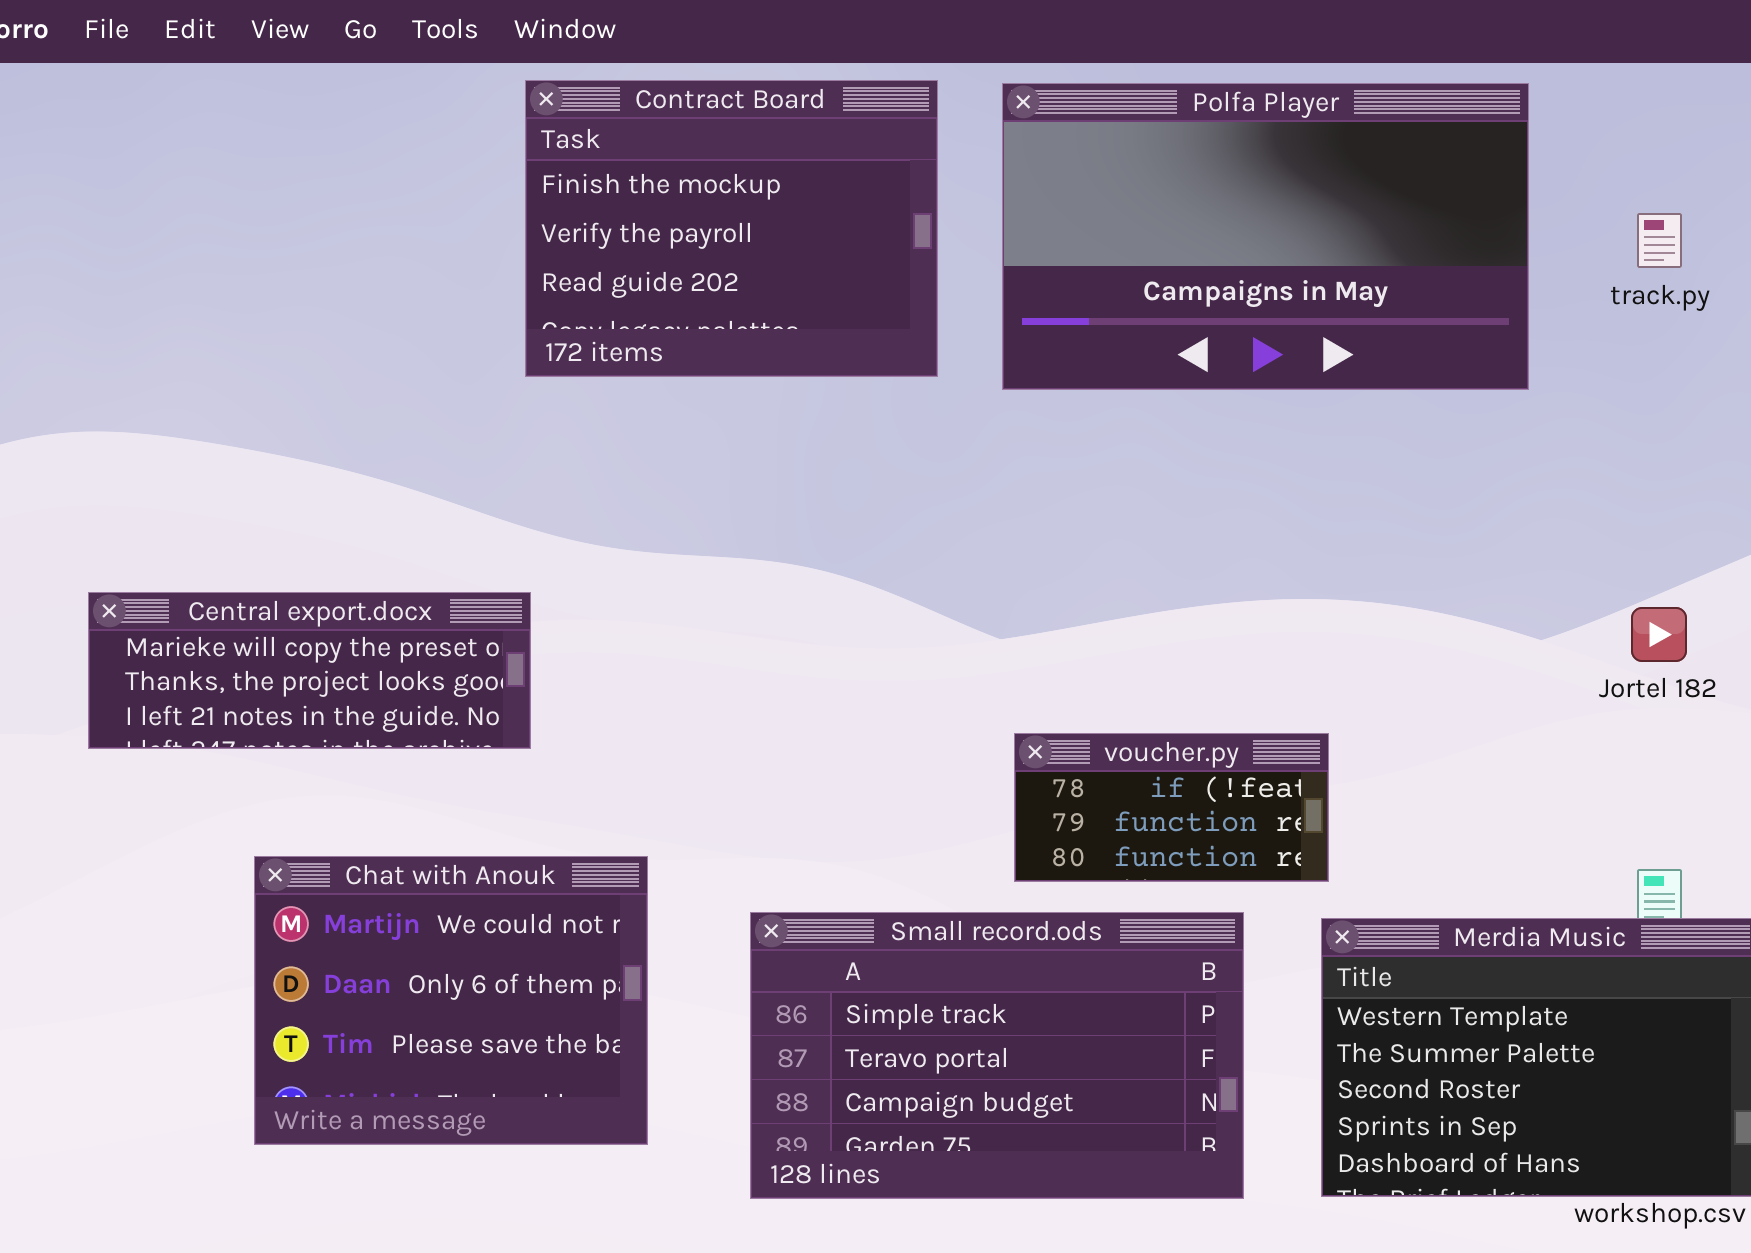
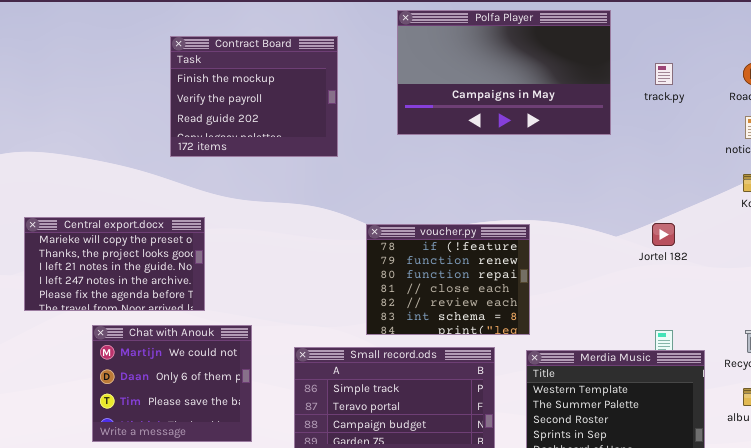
Contract Board: [525,80,938,377] -> [170,36,338,157], moved
Central export.docx: [88,592,531,749] -> [24,217,205,311], resized
voucher.py: [1014,733,1329,882] -> [366,224,530,335], resized

